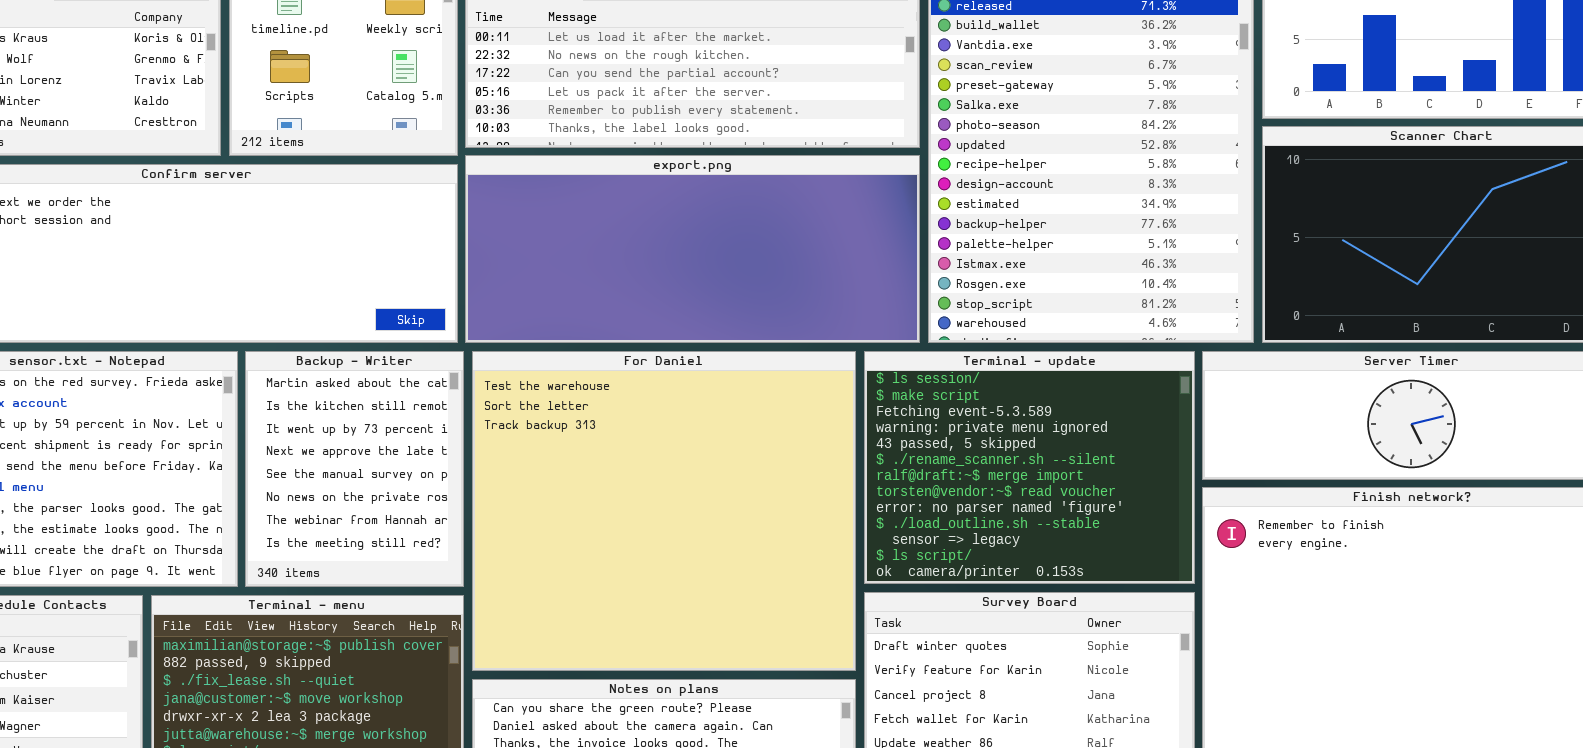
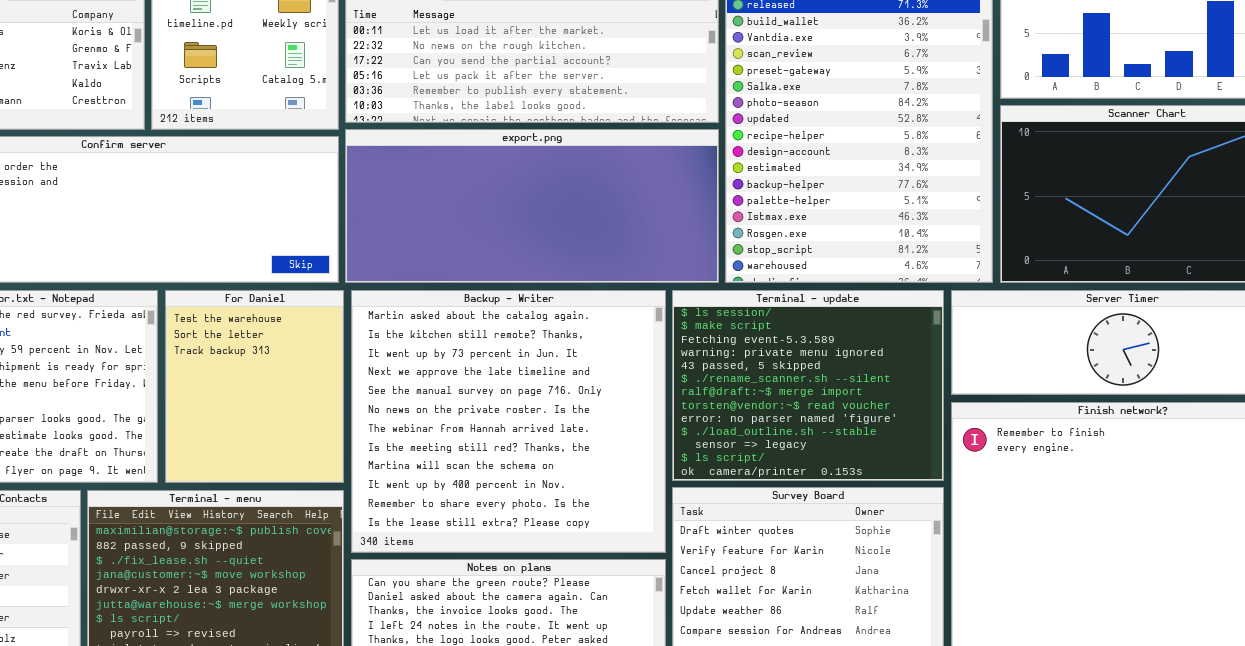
Backup - Writer: [245,351,464,587] -> [351,290,666,553], moved, resized
For Daniel: [472,351,856,671] -> [165,290,344,483], moved, resized

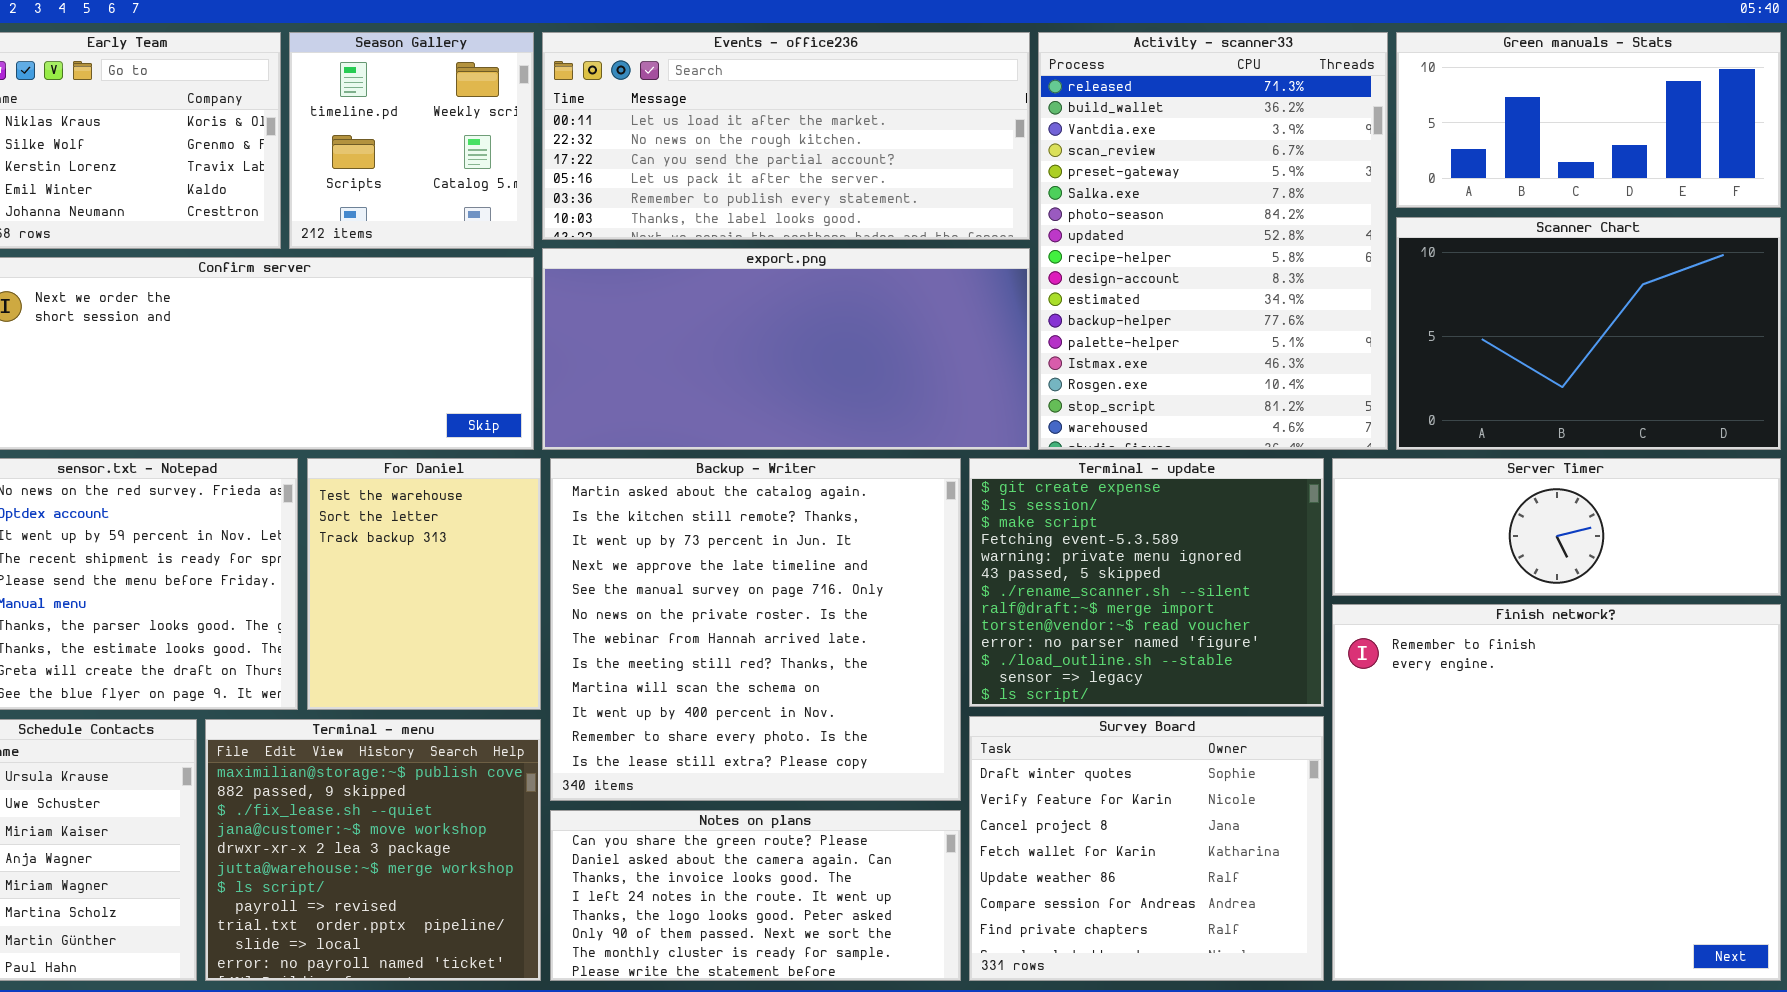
Terminal - update: [672,290,944,481] -> [969,458,1324,707], scrolled up 1 row

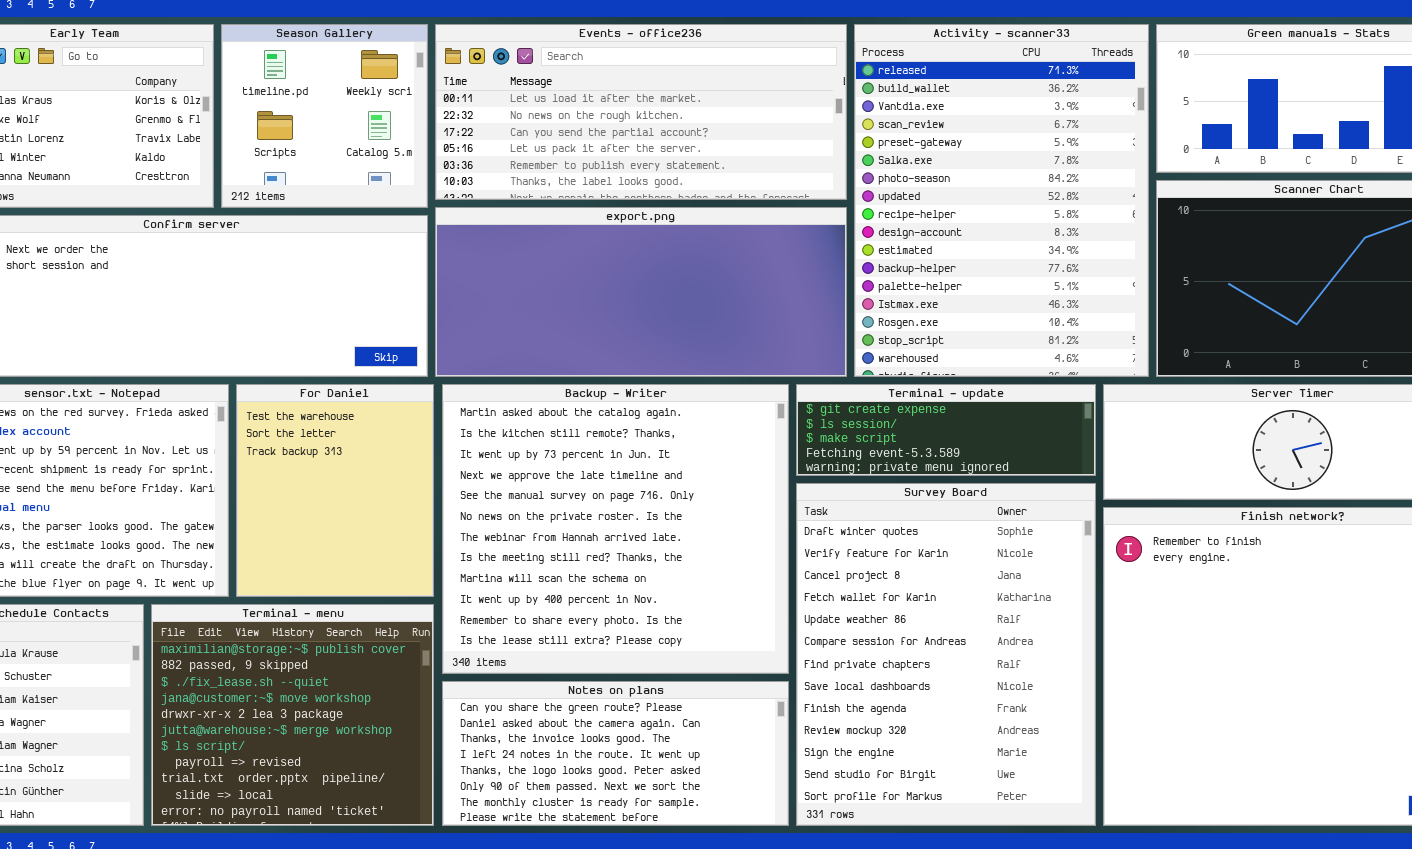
Terminal - update: [969,458,1324,707] -> [796,384,1096,476], resized
Survey Board: [969,716,1324,981] -> [796,483,1096,826], resized

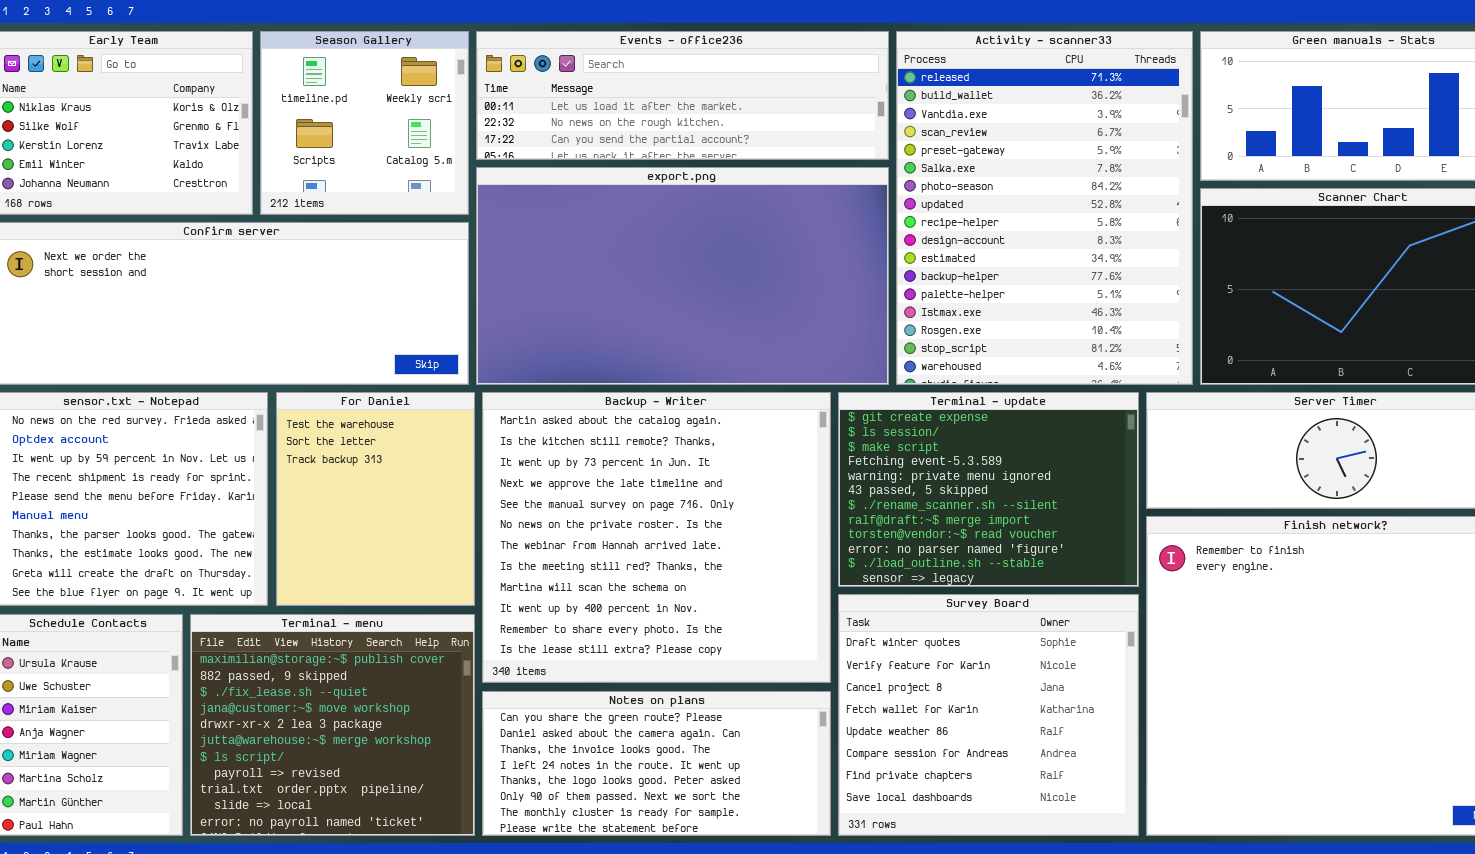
Events - office236: [435,24,847,200] -> [476,31,889,160], resized
export.png: [435,207,847,377] -> [476,167,889,385], resized
Terminal - update: [796,384,1096,476] -> [838,392,1139,587], resized
Survey Board: [796,483,1096,826] -> [838,594,1139,836], resized

